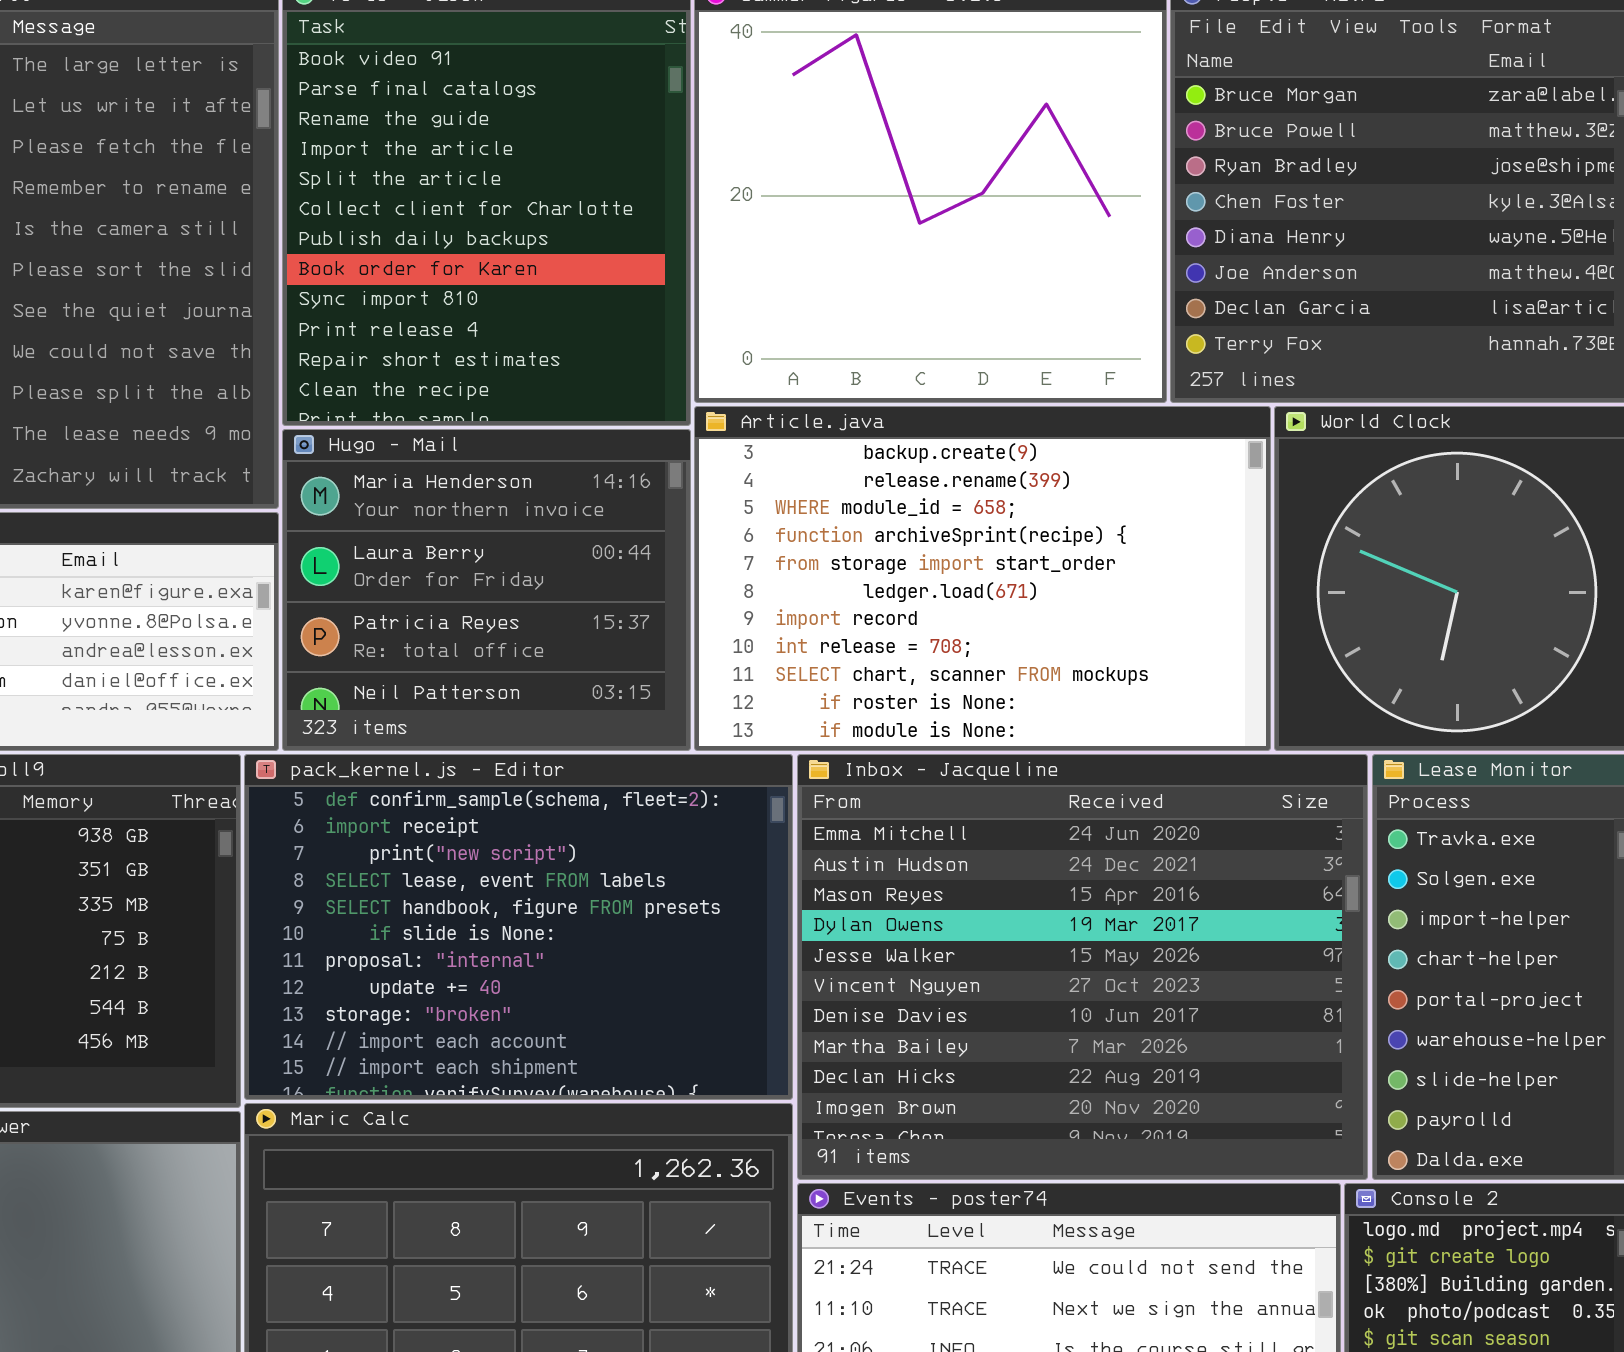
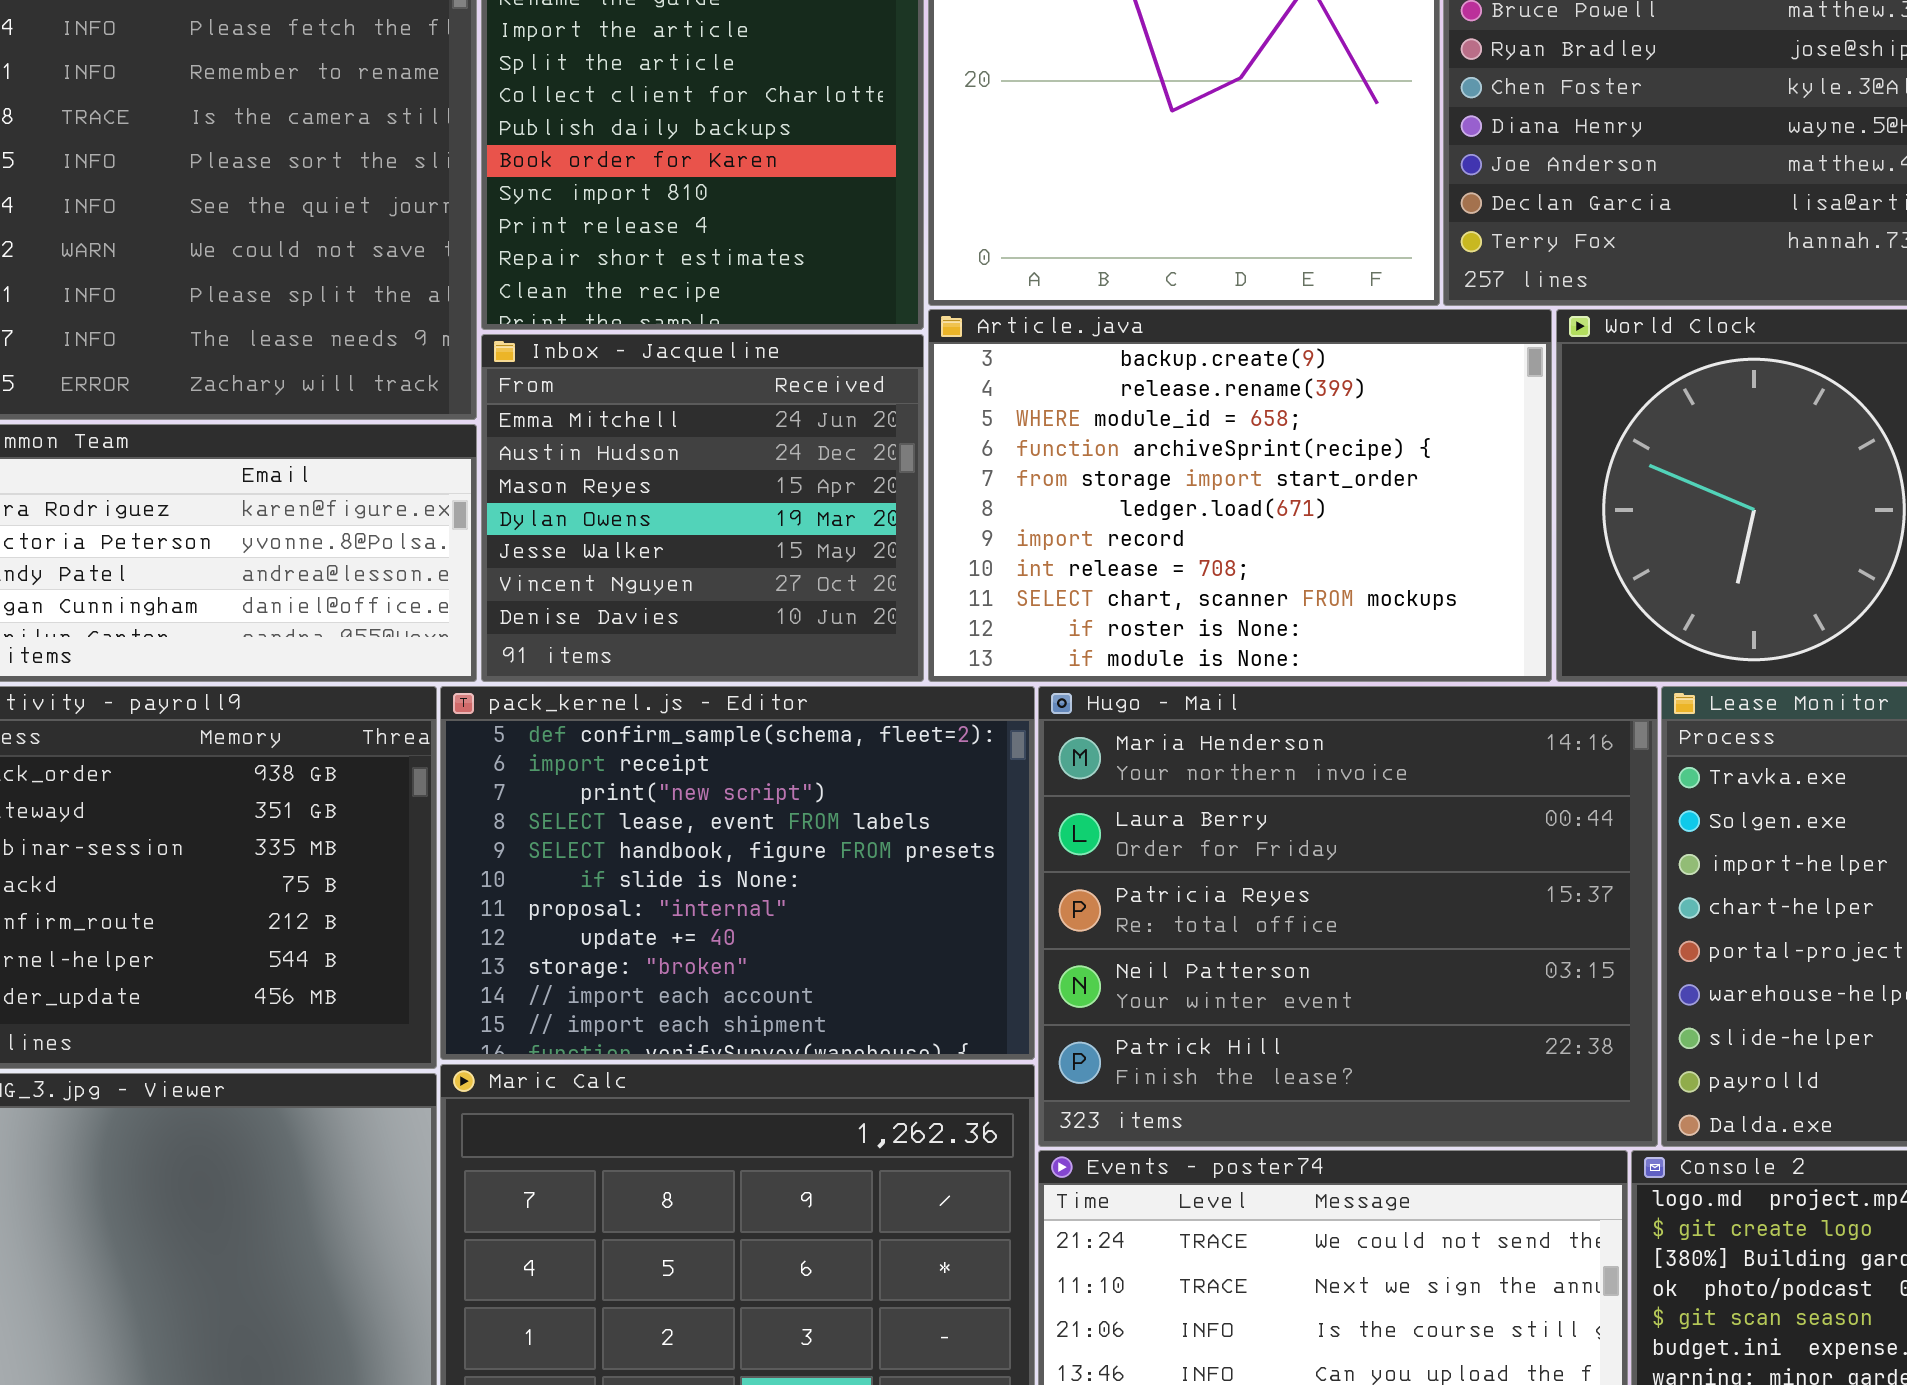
Hugo - Mail: [282,429,691,751] -> [1038,686,1658,1147], moved, resized
Inbox - Jacqueline: [797,754,1368,1180] -> [481,334,924,682], moved, resized

